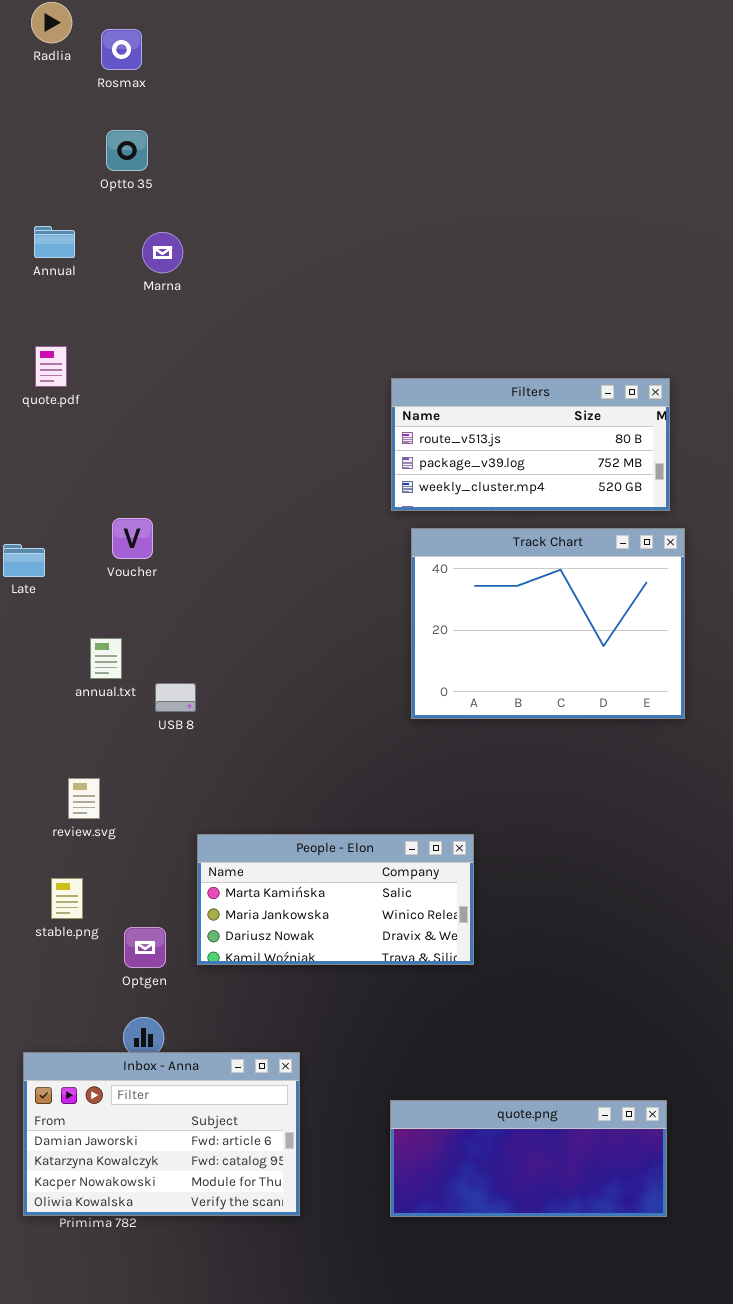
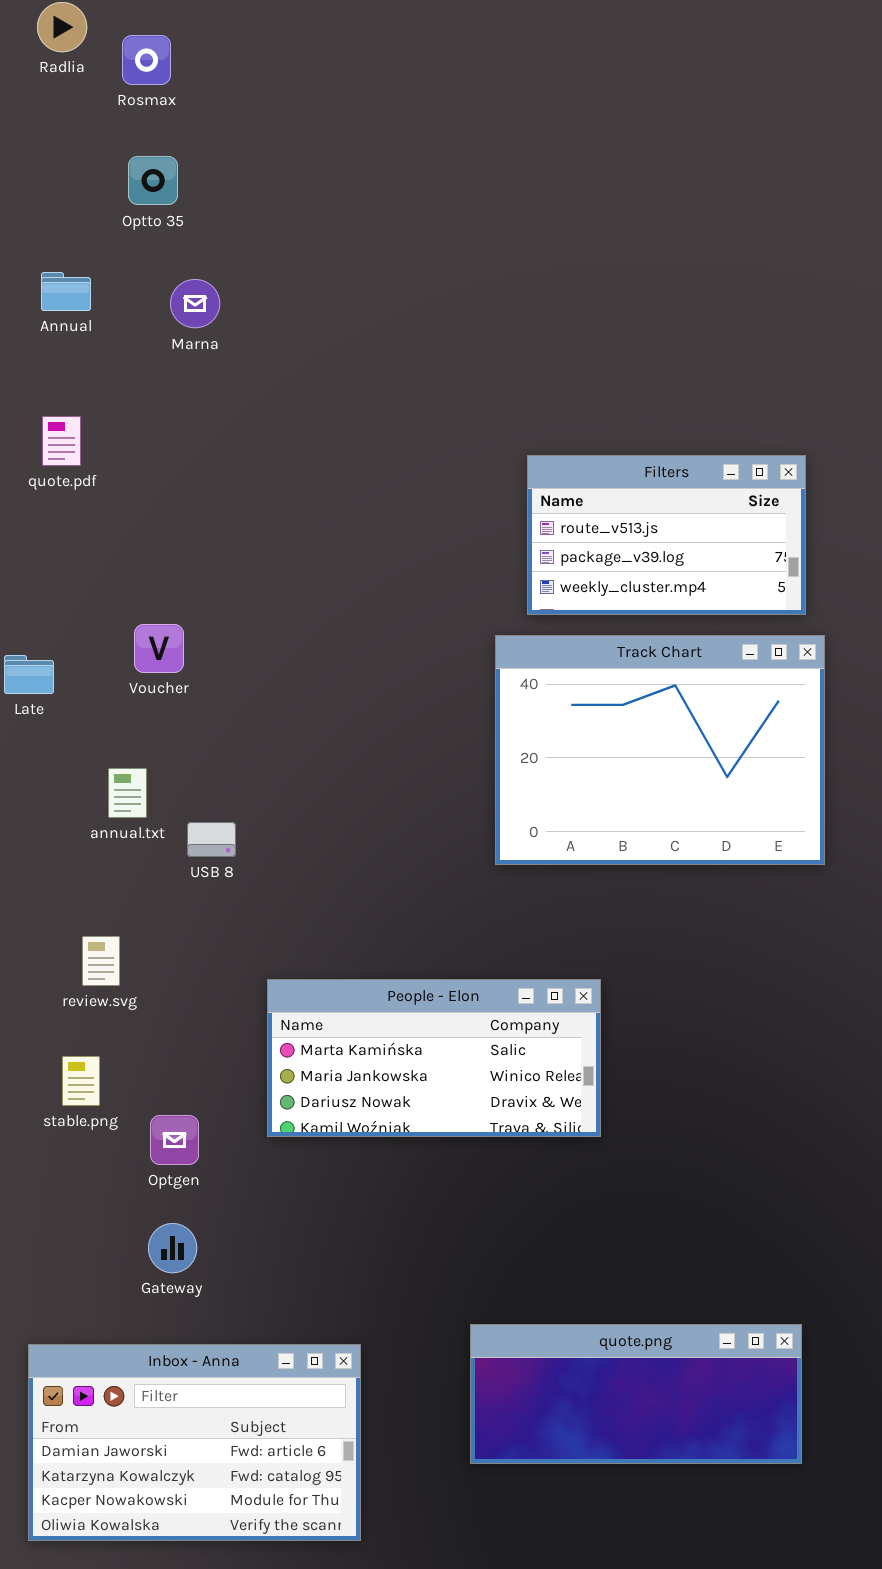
Filters: [391,378,670,511] -> [527,455,806,615], resized
People - Elon: [197,834,474,965] -> [267,979,601,1137], moved
Inbox - Anna: [23,1052,300,1216] -> [28,1344,361,1541], moved

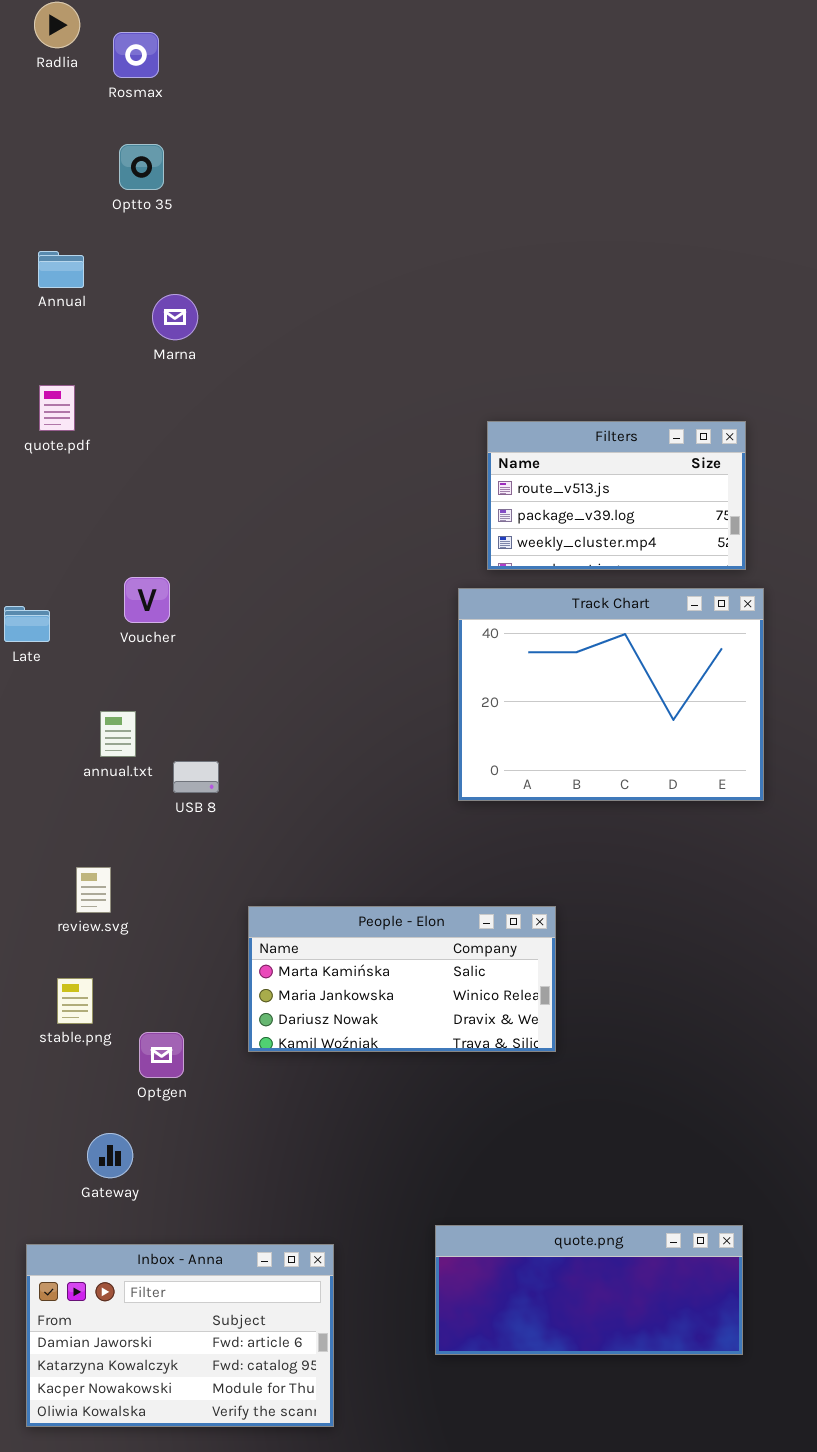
Marna: [170,279,220,328] -> [152,294,198,340], moved
Gateway: [148,1223,197,1273] -> [87,1133,133,1178], moved

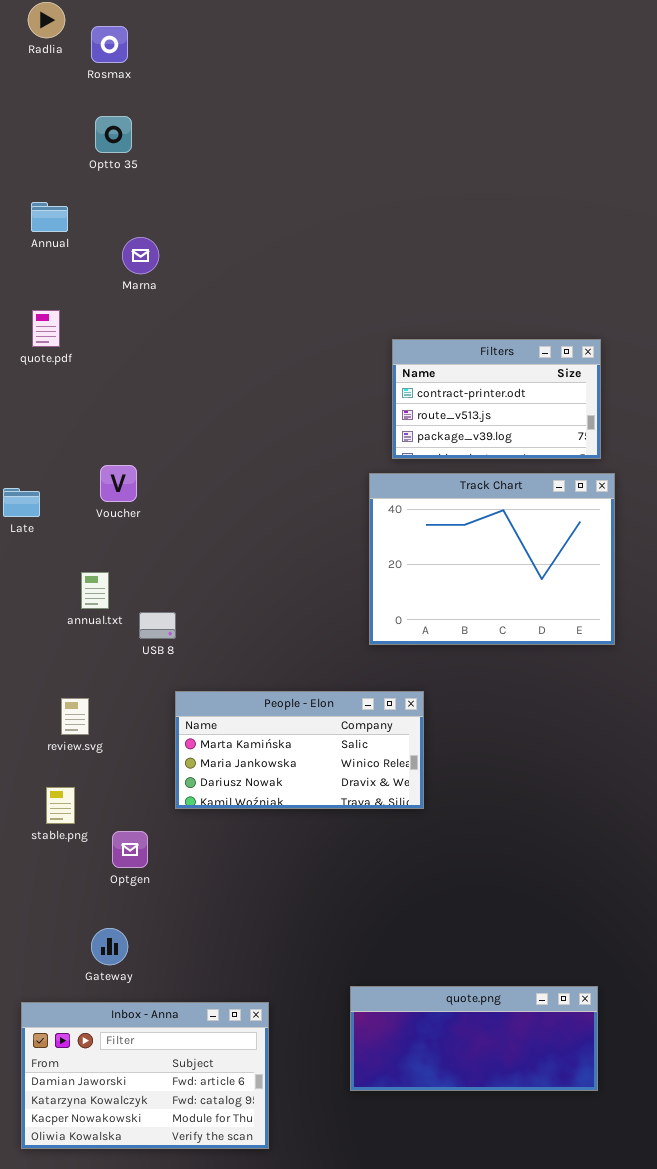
Filters: [487,421,746,570] -> [392,339,601,459], scrolled up 1 row
People - Elon: [248,906,556,1052] -> [175,691,424,809], moved
Gateway: [87,1133,133,1178] -> [91,928,128,965], moved

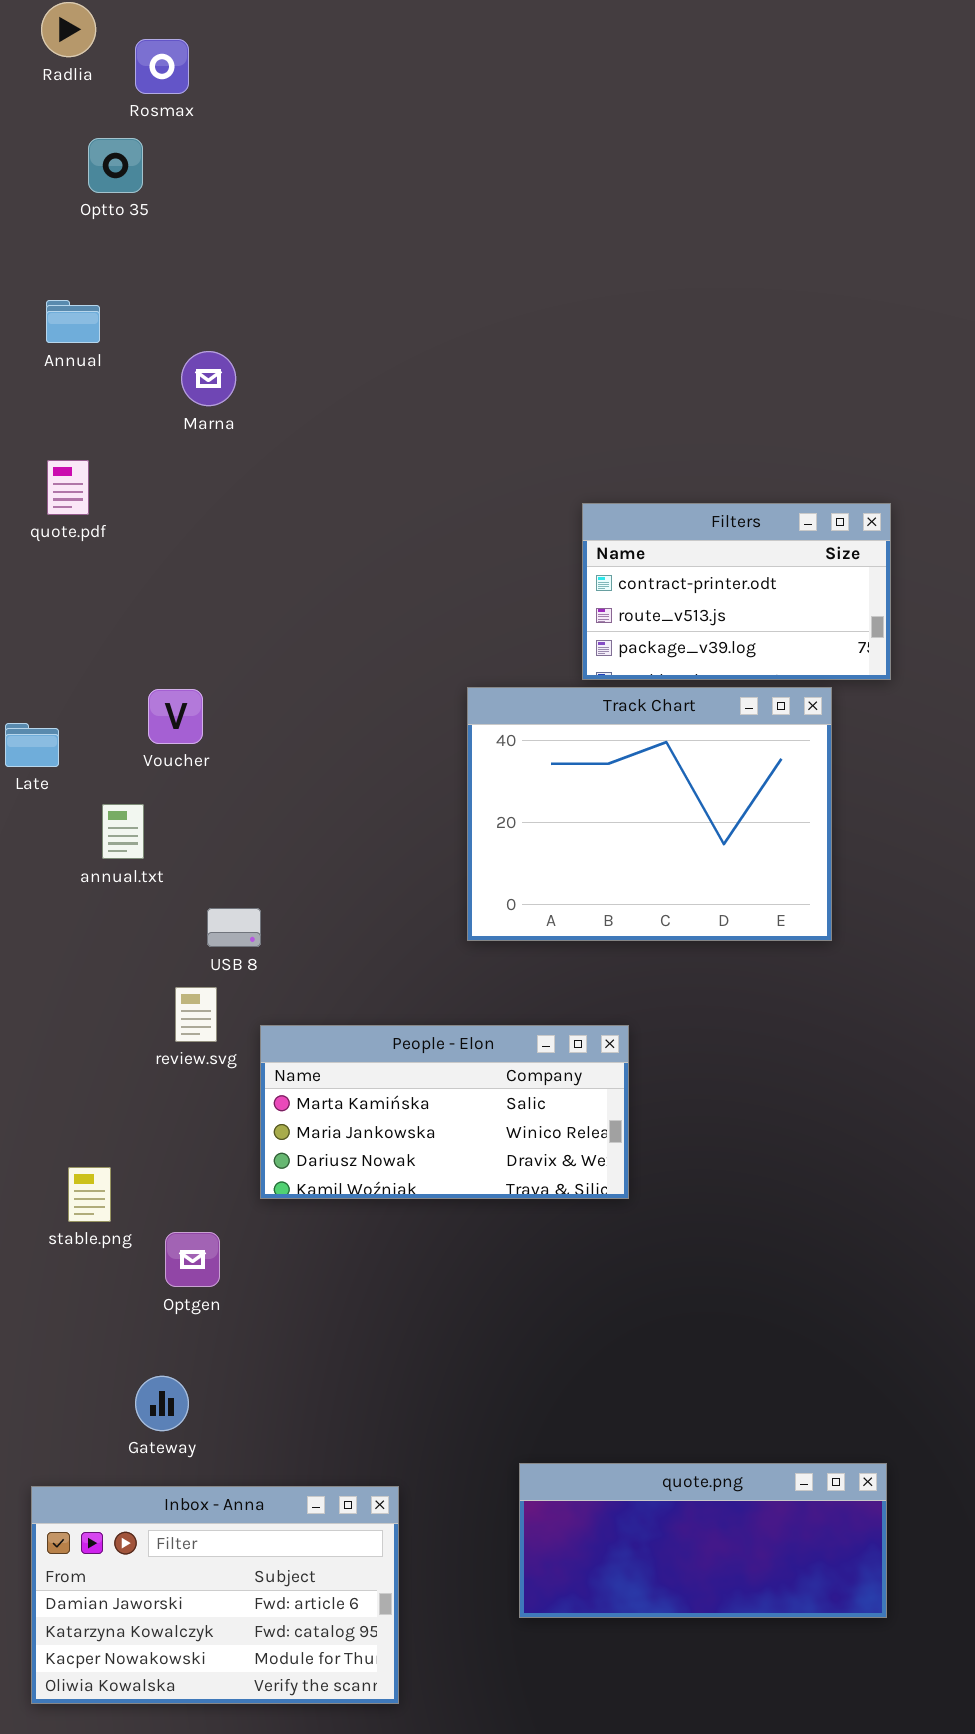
Optto 35: [95,116,132,153] -> [88,138,143,193], moved
Track Chart: [369,473,615,645] -> [467,687,832,941], moved
annual.txt: [81,572,109,609] -> [102,804,144,859], moved
review.svg: [61,698,89,735] -> [175,987,217,1042], moved

